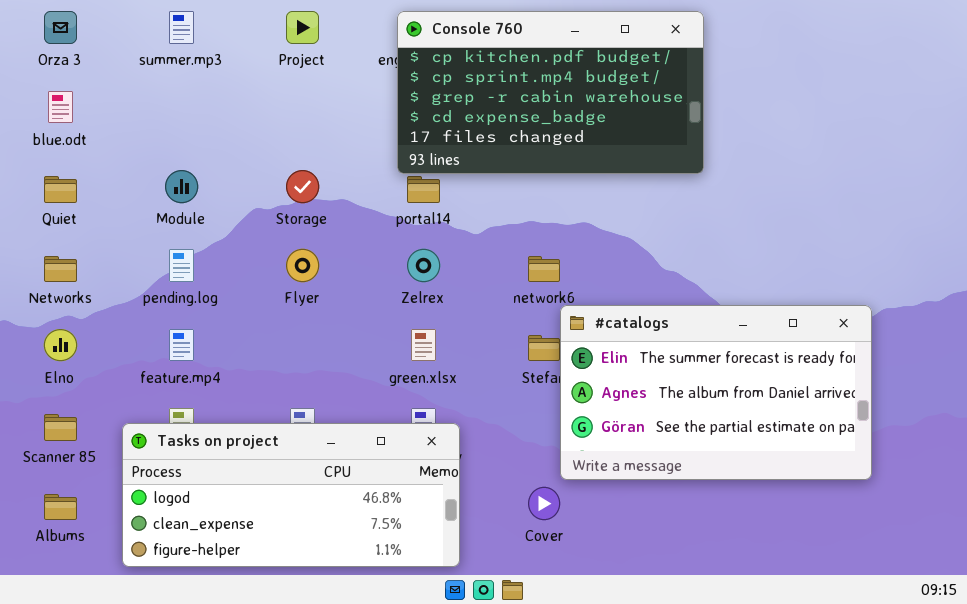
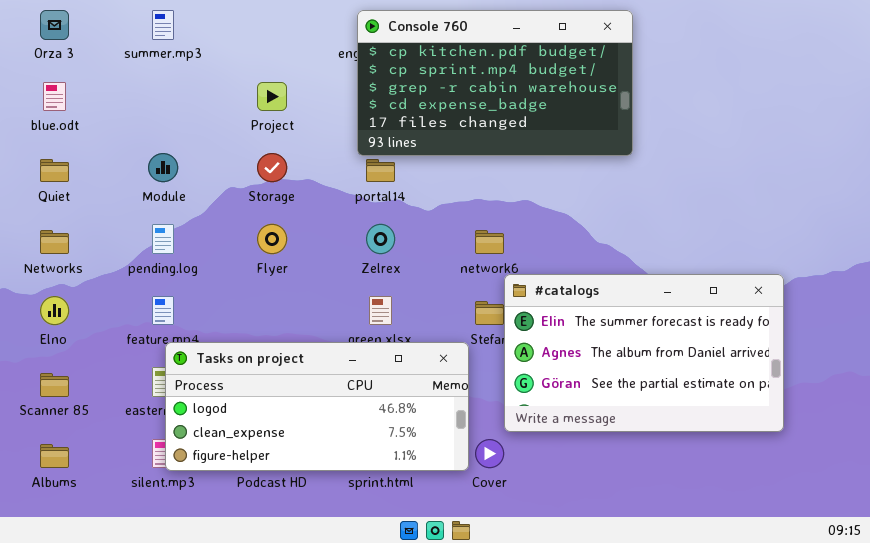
Project: [286,11,319,44] -> [257,82,287,111], moved
Tasks on project: [122,423,460,567] -> [165,342,469,471], moved

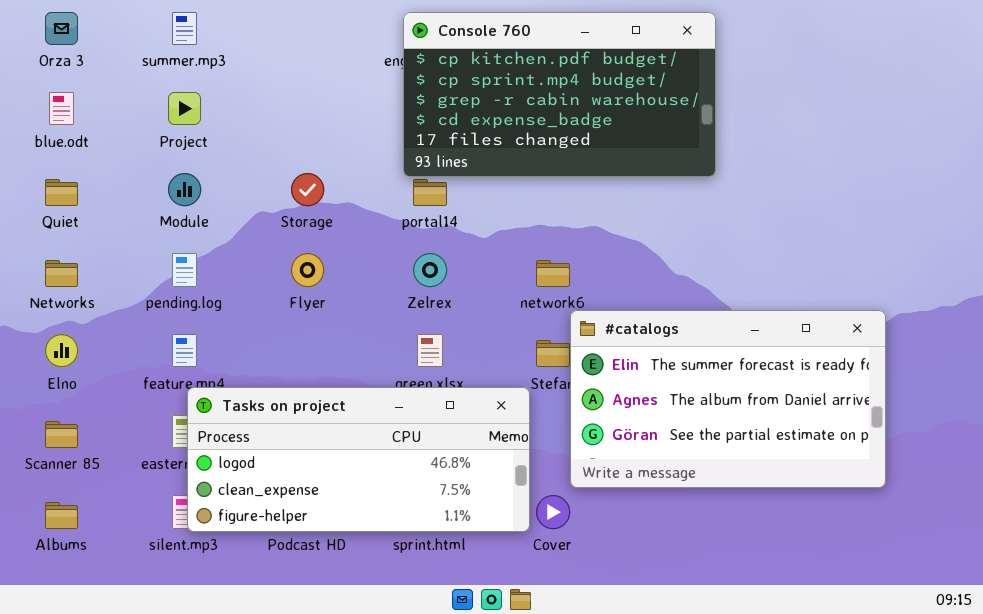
Project: [257,82,287,111] -> [168,92,201,125], moved

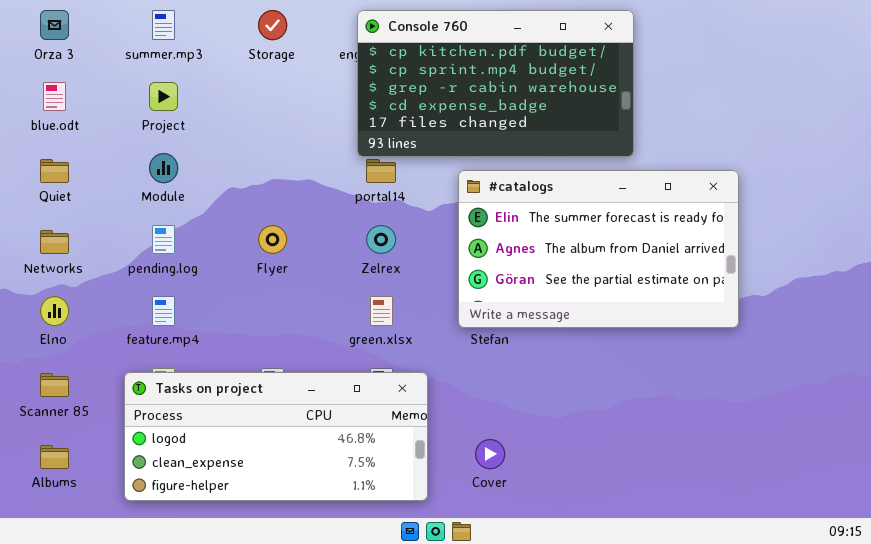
Storage: [291,173,324,206] -> [258,10,287,40], moved
#catalogs: [570,310,886,488] -> [458,170,739,328], moved
Tasks on project: [187,387,530,532] -> [124,372,428,501], moved

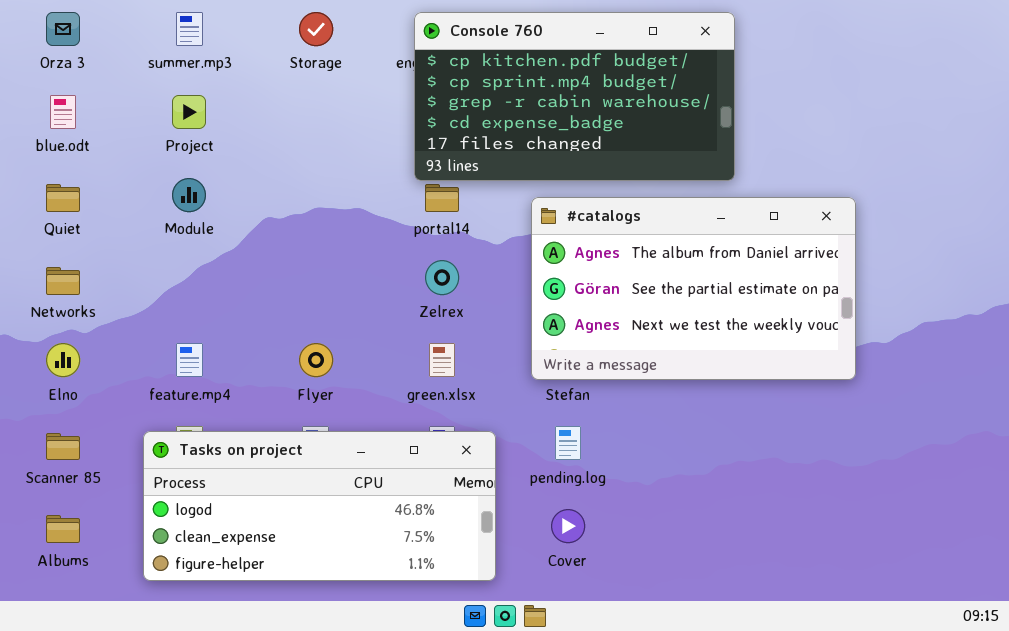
#catalogs: [458,170,739,328] -> [531,197,856,380], scrolled down 1 row
pending.log: [152,225,175,254] -> [555,426,581,460], moved
Flyer: [258,225,287,254] -> [299,343,333,377], moved

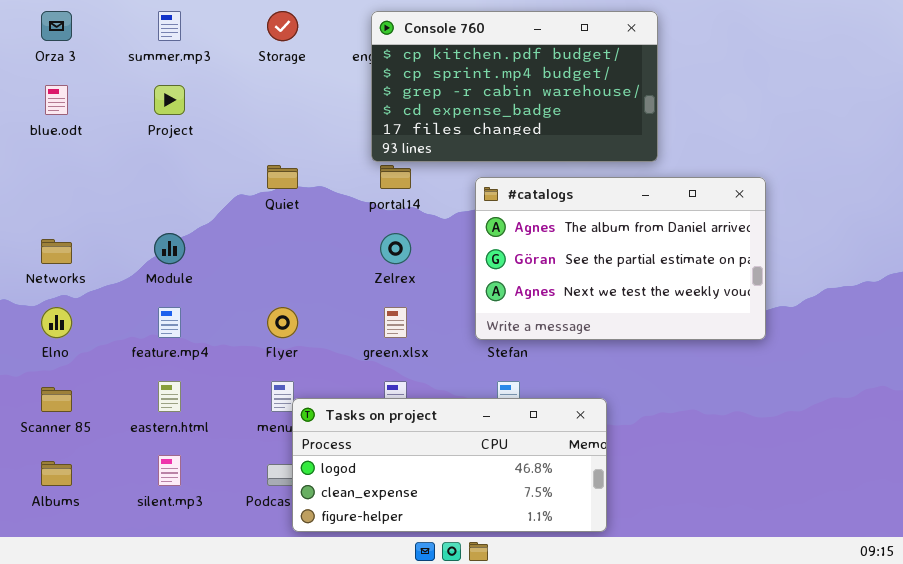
Module: [172,178,206,212] -> [154,233,185,264], moved
Quiet: [46,184,80,212] -> [267,165,298,189], moved
Tasks on project: [143,431,496,581] -> [292,398,607,532], moved

